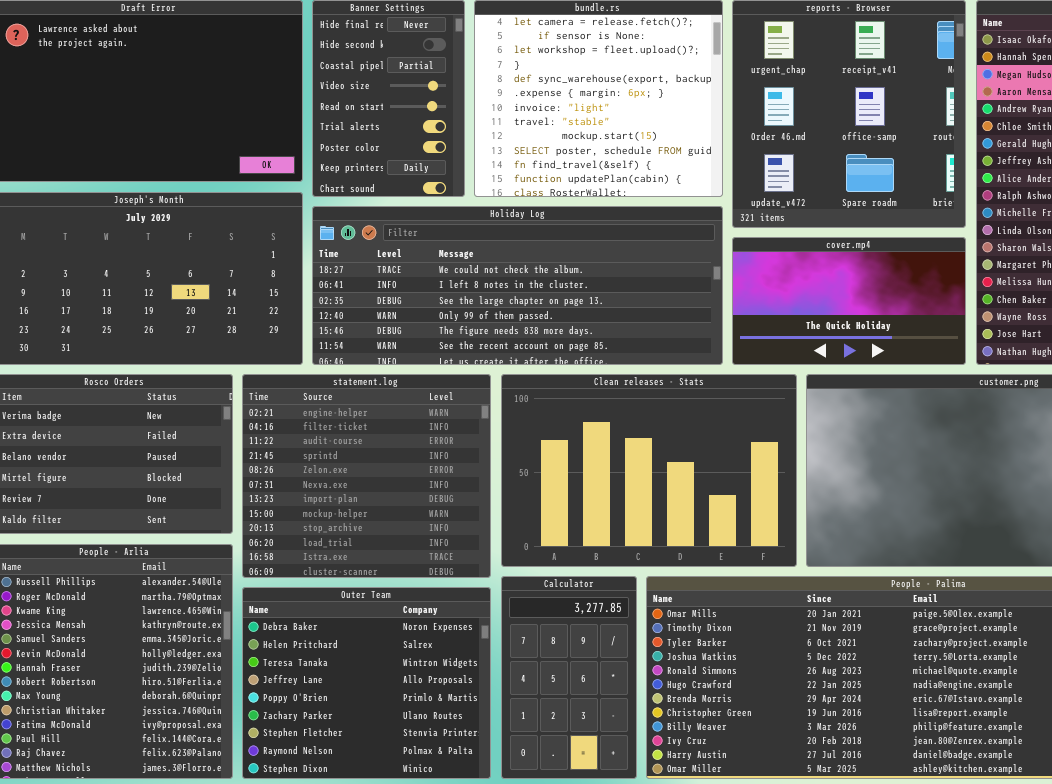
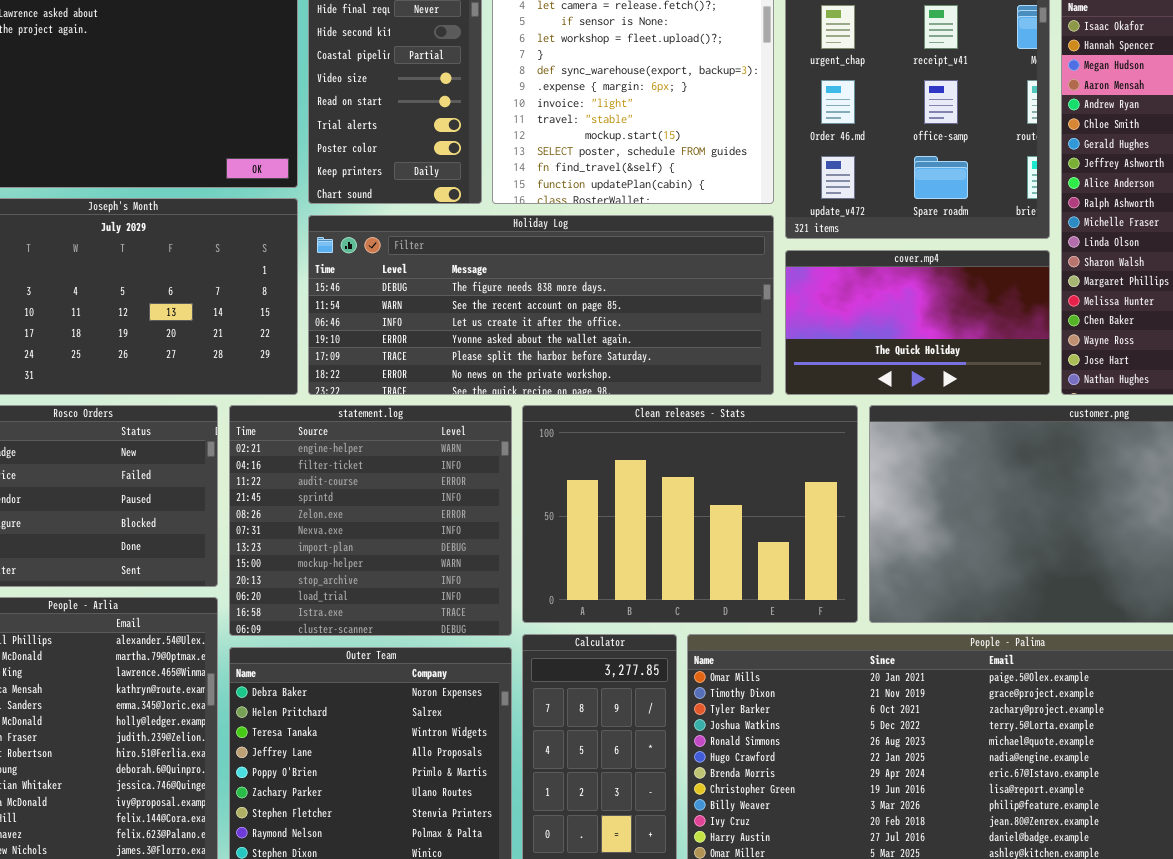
Holiday Log: [312,206,723,365] -> [308,215,774,395], scrolled down 4 rows

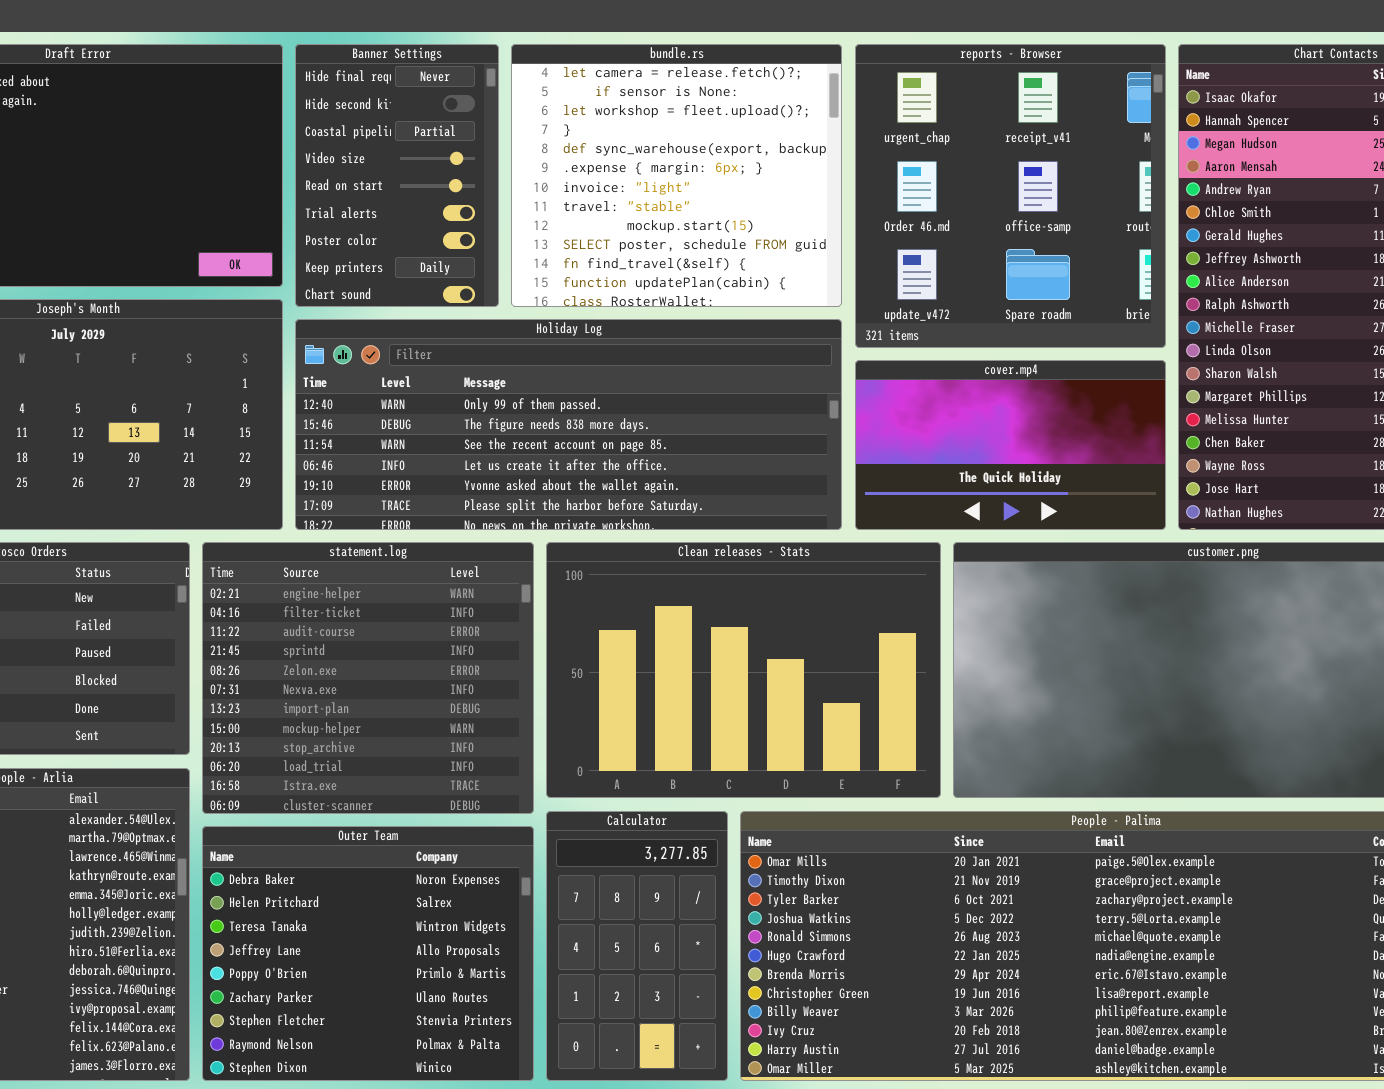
Holiday Log: [308,215,774,395] -> [295,319,842,530], scrolled up 1 row

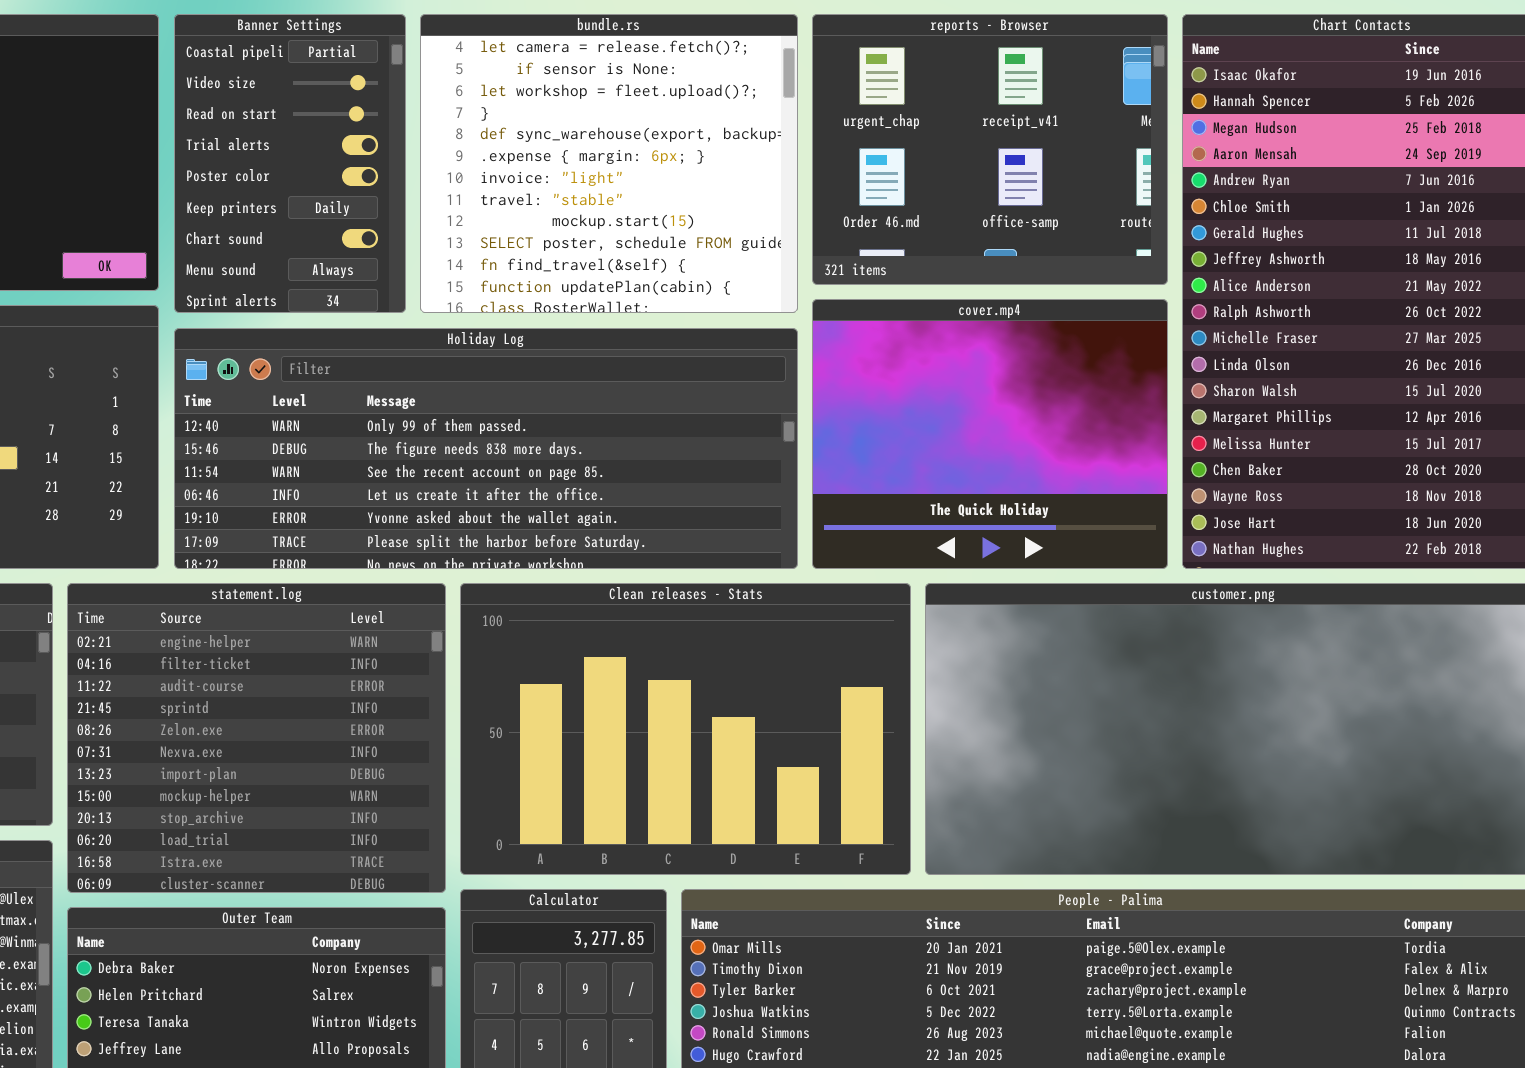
Banner Settings: [295,44,499,307] -> [174,14,406,313], scrolled down 2 rows
reports - Browser: [855,44,1166,348] -> [812,14,1168,285], resized
cover.mp4: [855,360,1166,530] -> [812,299,1168,569], resized

